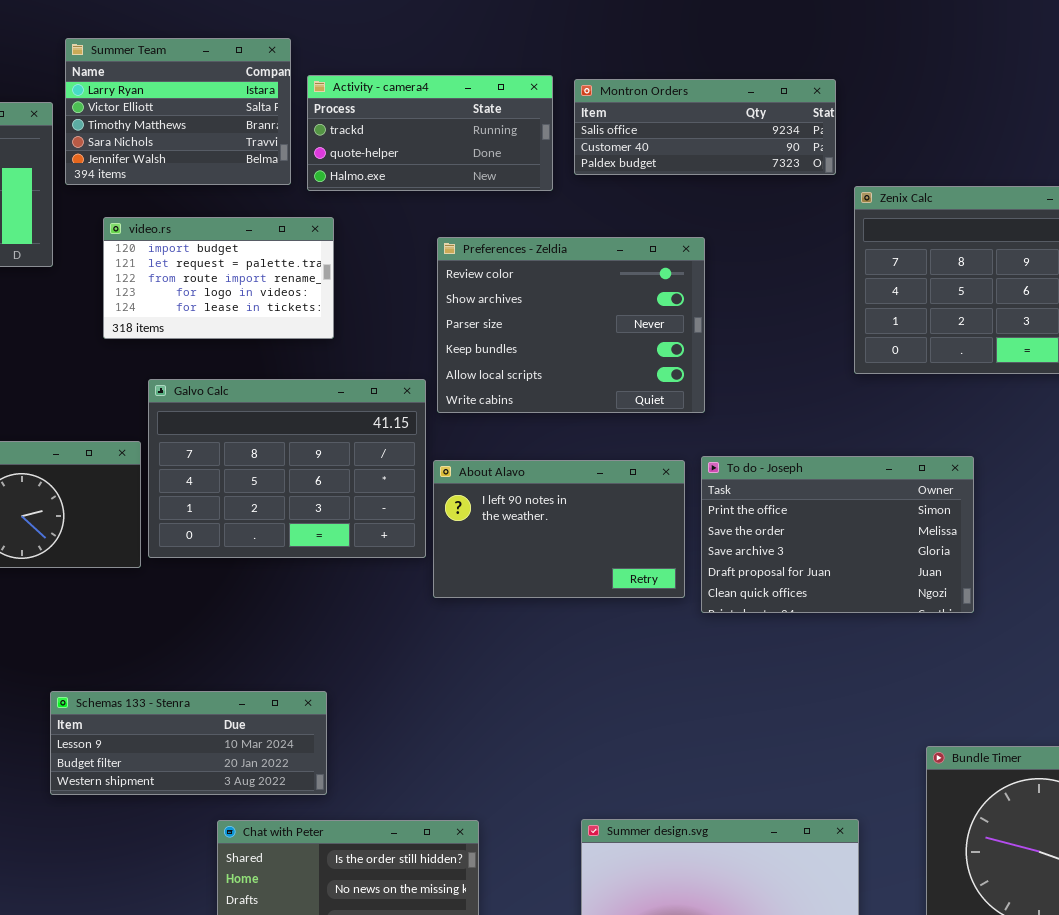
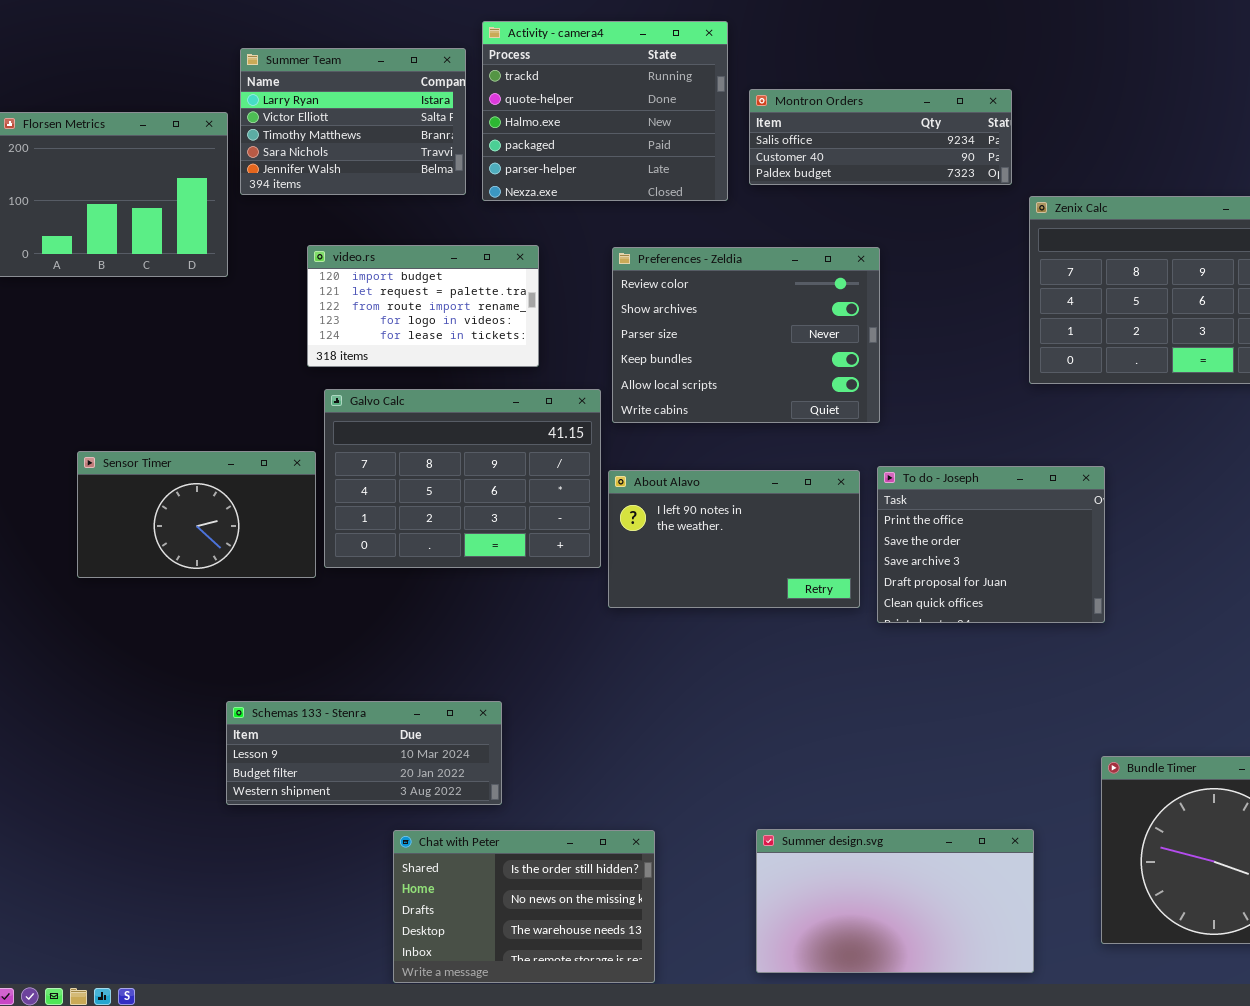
Activity - camera4: [307,75,553,191] -> [482,21,728,201], resized
video.rs: [103,217,334,339] -> [307,245,539,367], moved
To do - Joseph: [701,456,974,613] -> [877,466,1105,623], resized

